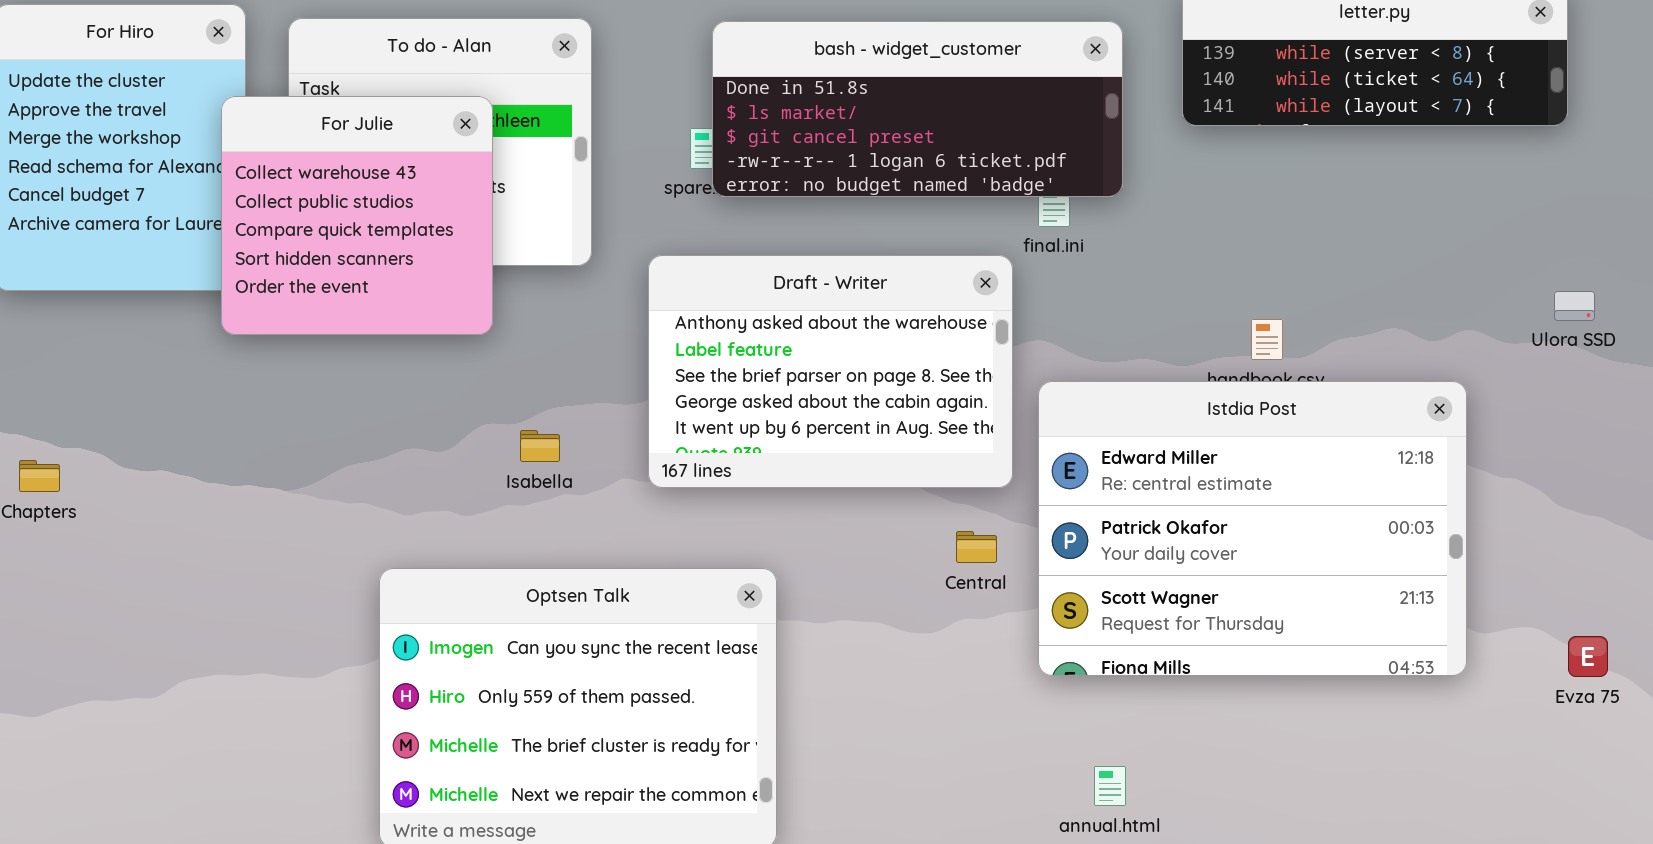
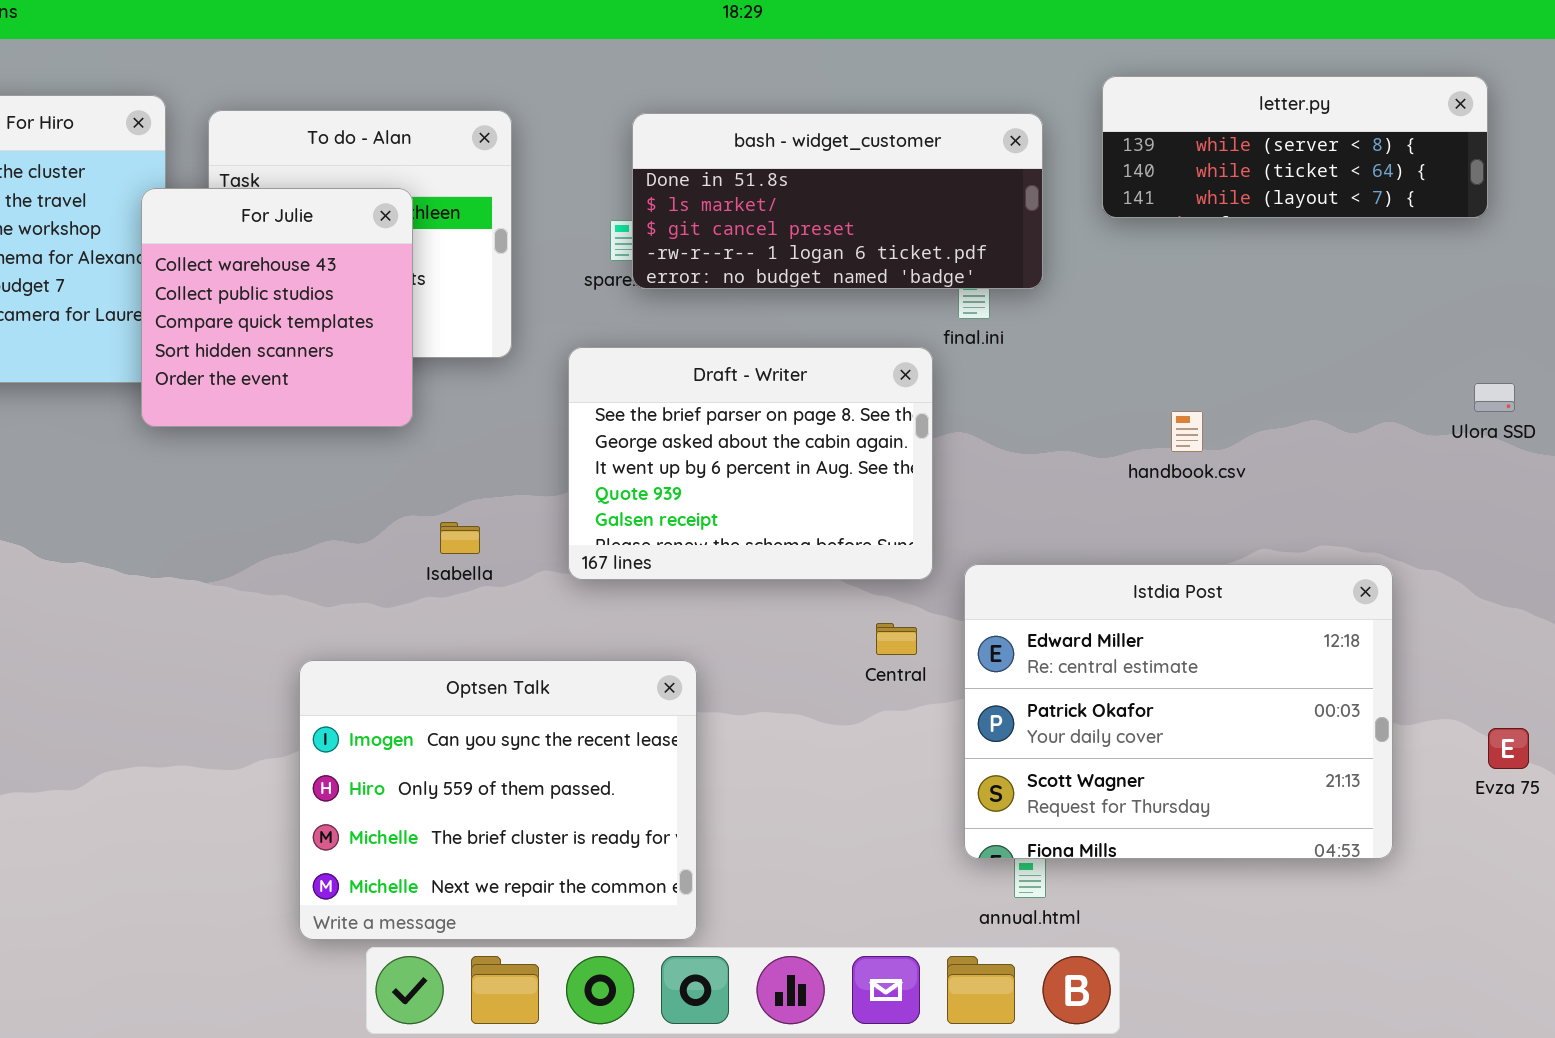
Draft - Writer: [648,255,1013,488] -> [568,347,933,580], scrolled down 2 rows
Istdia Post: [1038,381,1467,676] -> [964,564,1393,859], moved

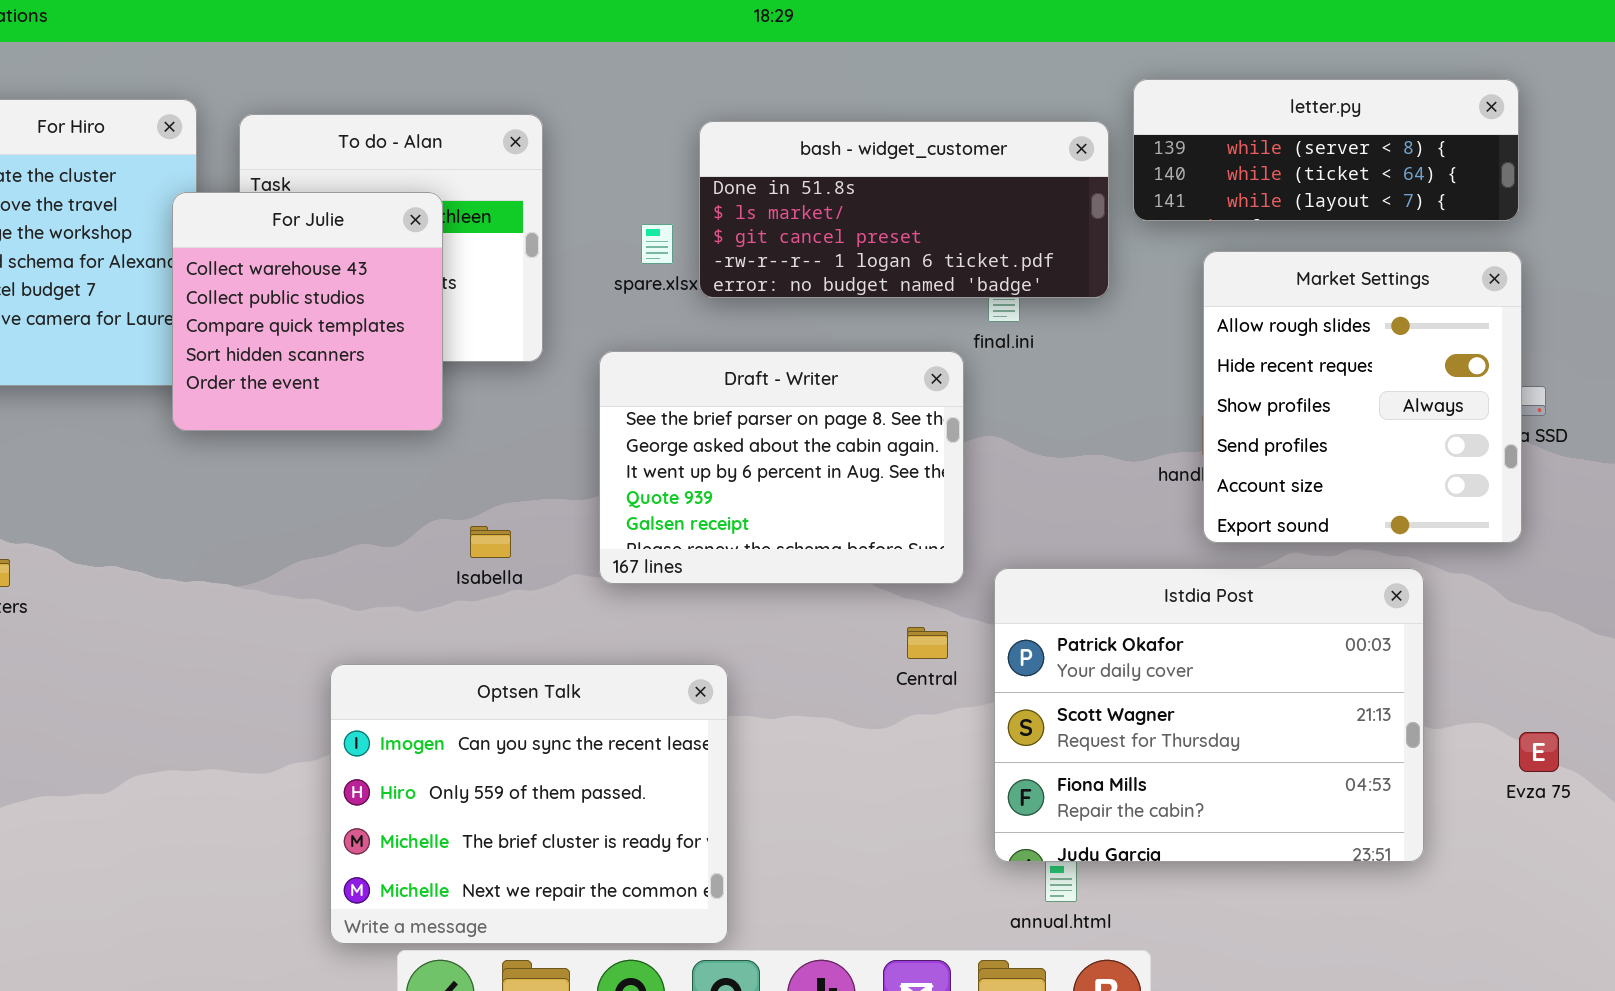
bash - widget_customer: [632,113,1043,289] -> [699,121,1109,298], moved
Market Settings: none -> [1203,251,1522,543], opened
Istdia Post: [964,564,1393,859] -> [994,568,1424,862], scrolled down 1 row

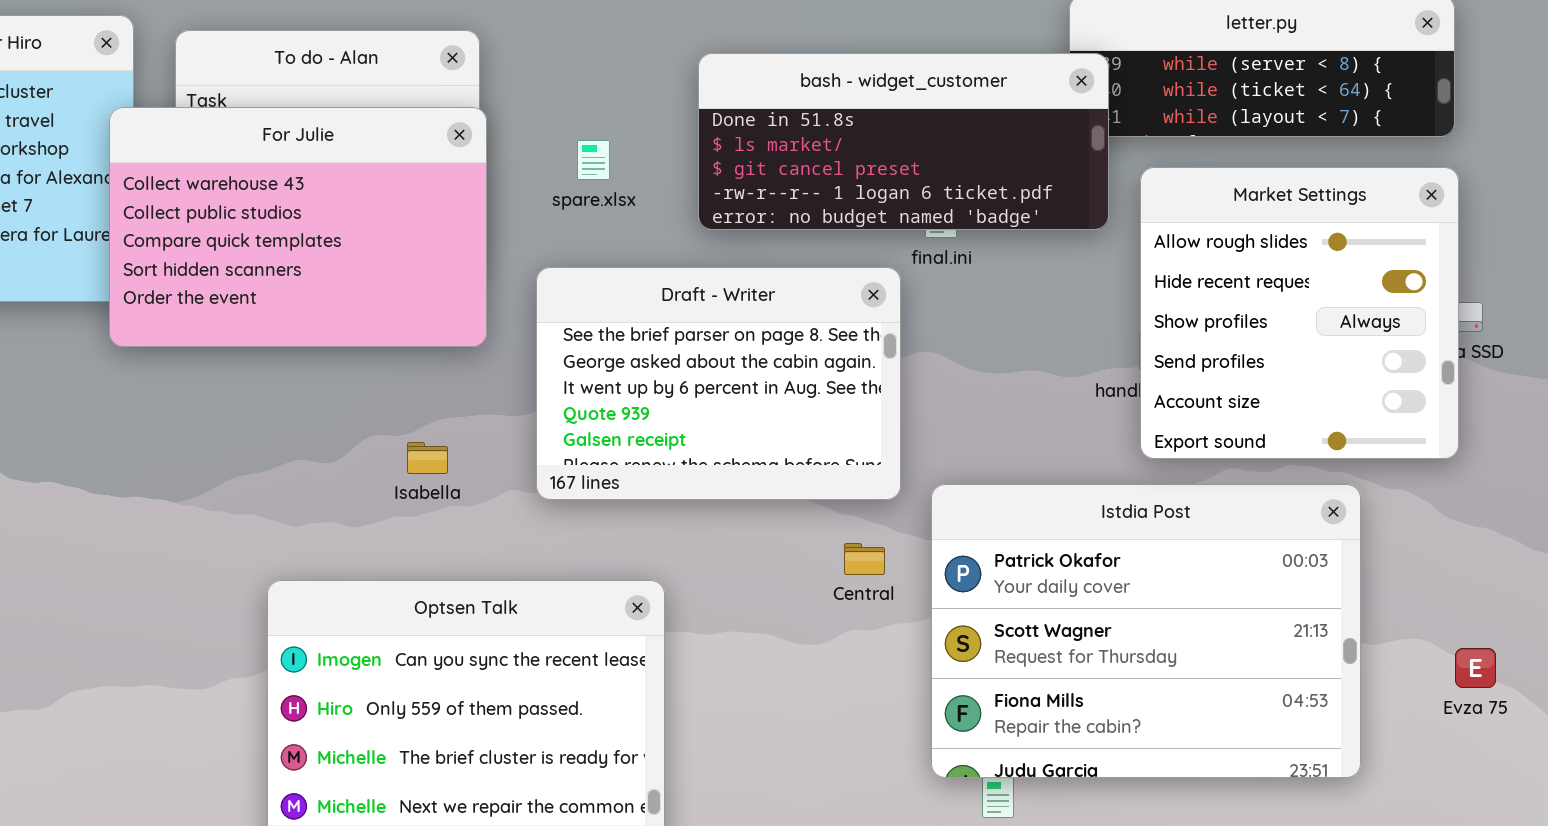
bash - widget_customer: [699,121,1109,298] -> [698,53,1109,230], moved
For Julie: [172,192,443,431] -> [109,107,487,347], resized

